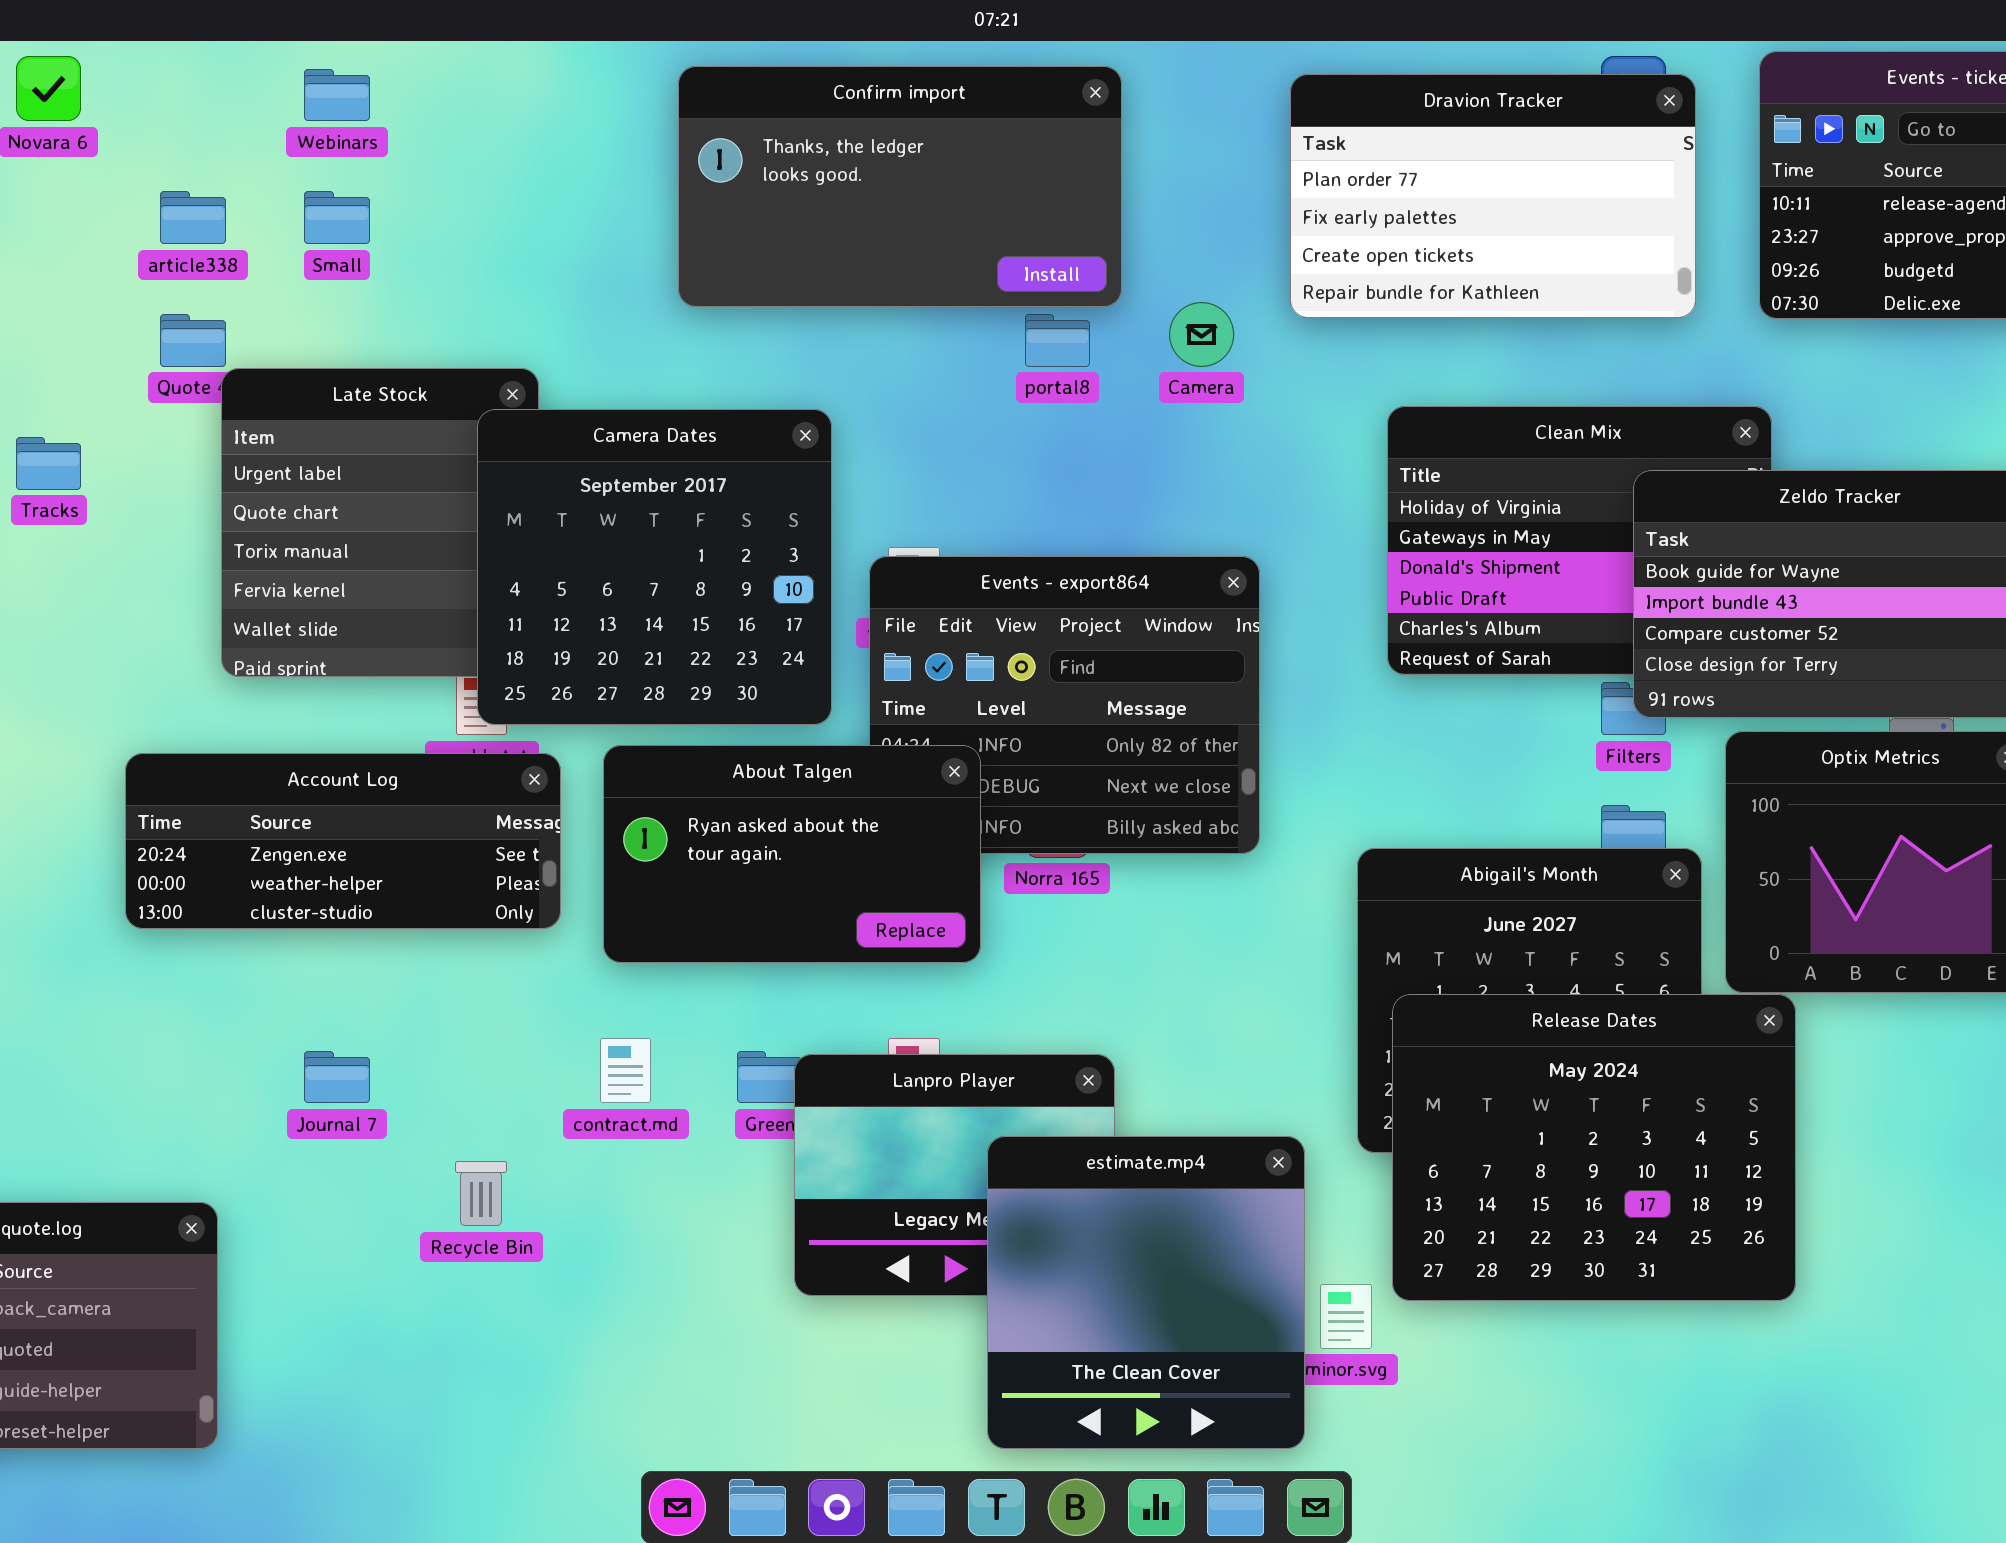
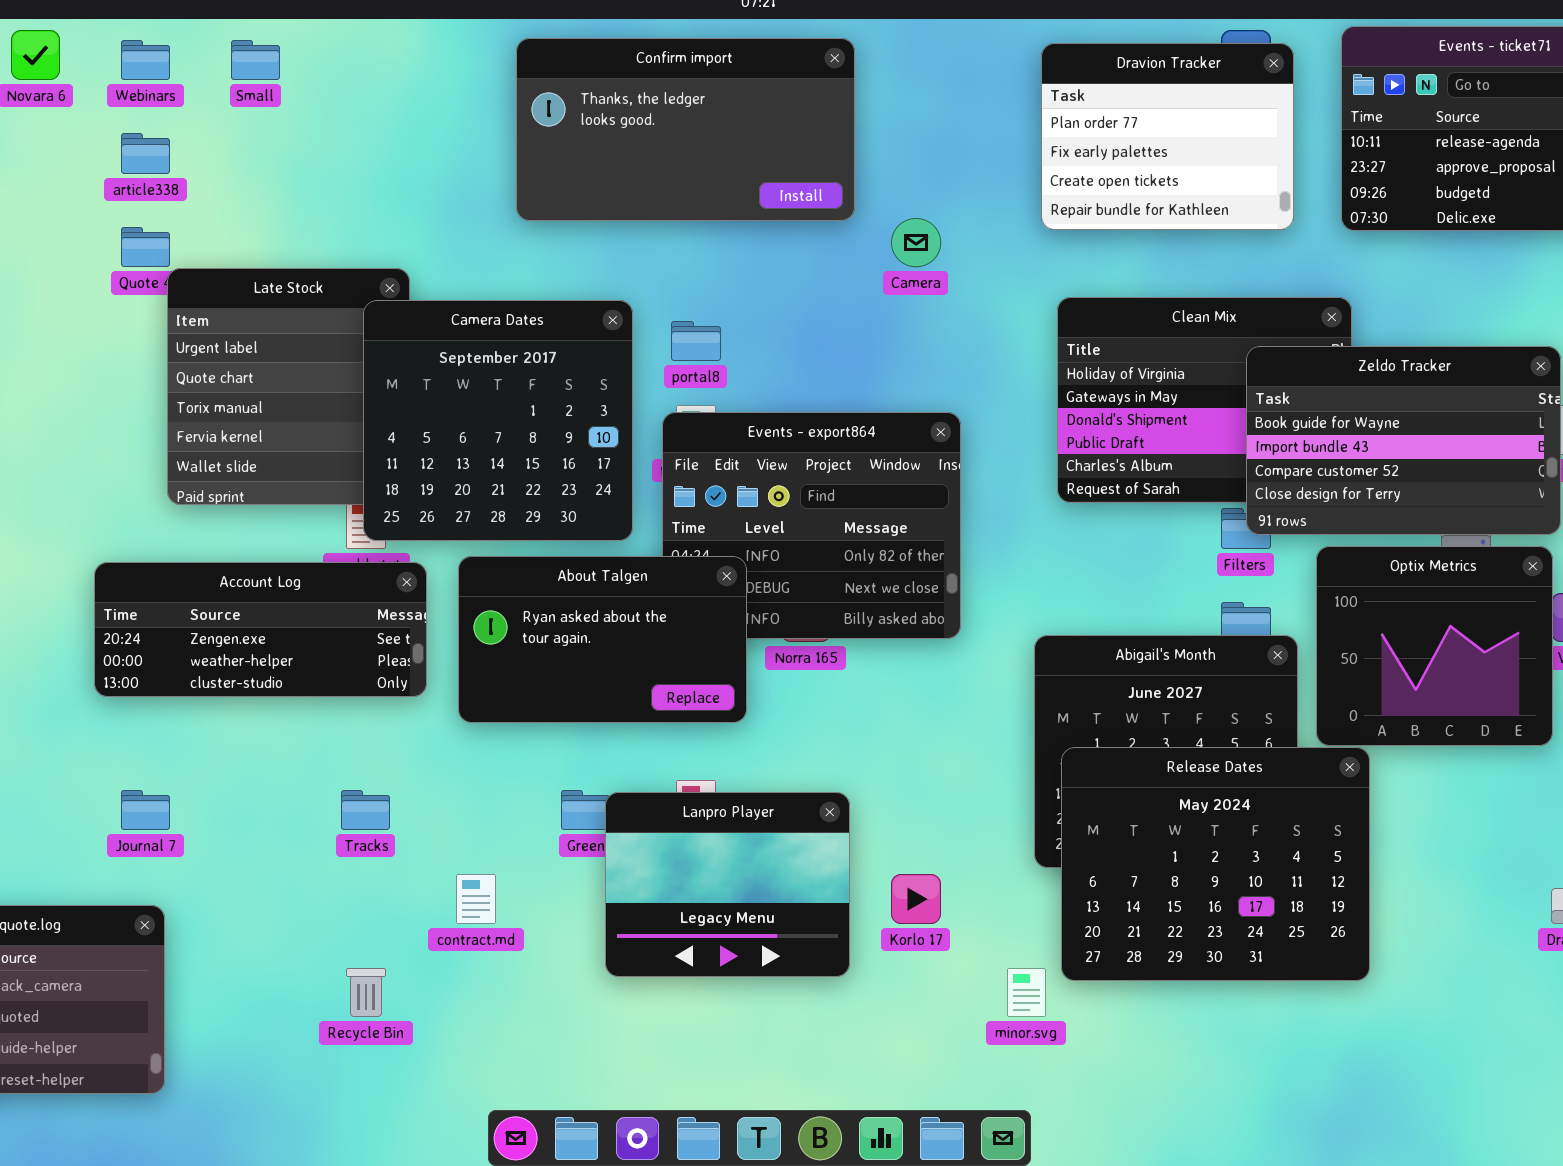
Webinars: [304,69,370,121] -> [121,40,170,80], moved
Dravion Tracker: [1290,74,1696,318] -> [1041,43,1294,230], resized
Small: [304,191,370,244] -> [231,40,280,80], moved
portal8: [1025,314,1090,367] -> [671,321,721,361], moved
Tracks: [16,437,81,490] -> [341,790,390,830], moved
contract.md: [600,1038,651,1103] -> [456,874,496,924], moved
Journal 7: [304,1051,370,1103] -> [121,790,170,830], moved
estimate.mp4: [987,1136,1305,1449] -> none, closed
Recycle Bin: [455,1161,507,1226] -> [346,968,386,1017], moved

